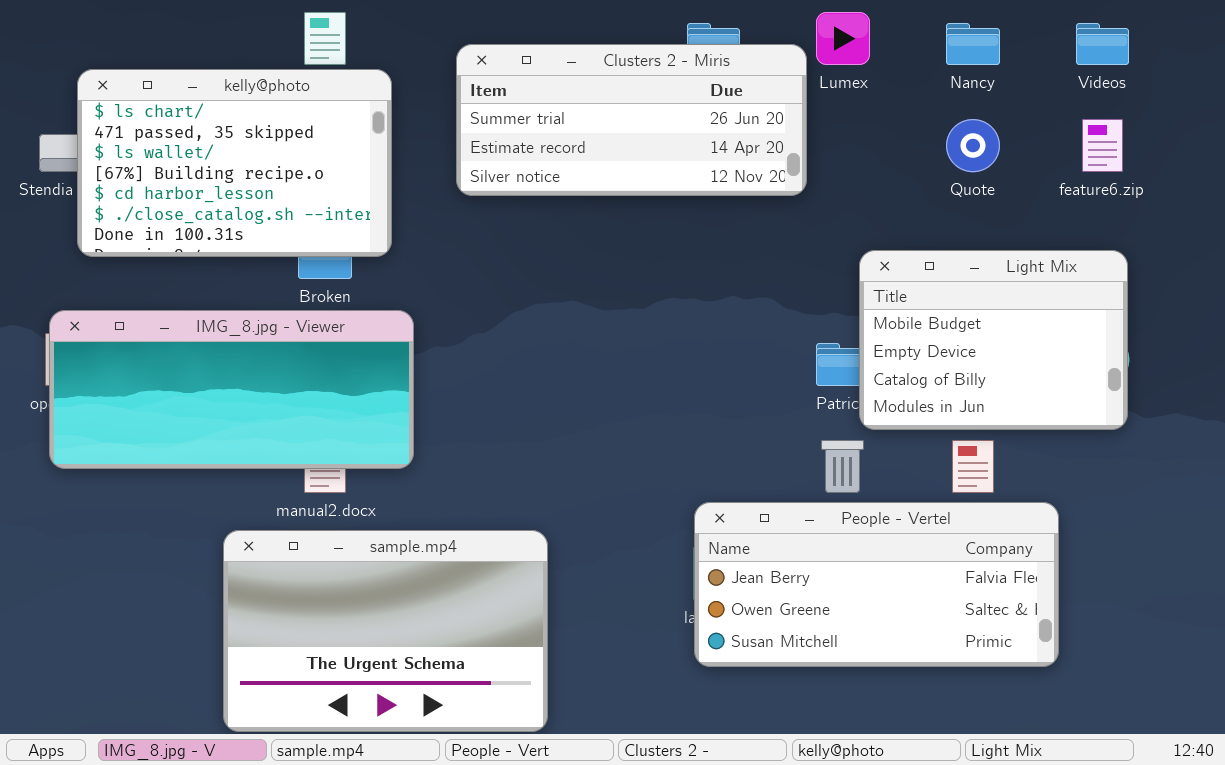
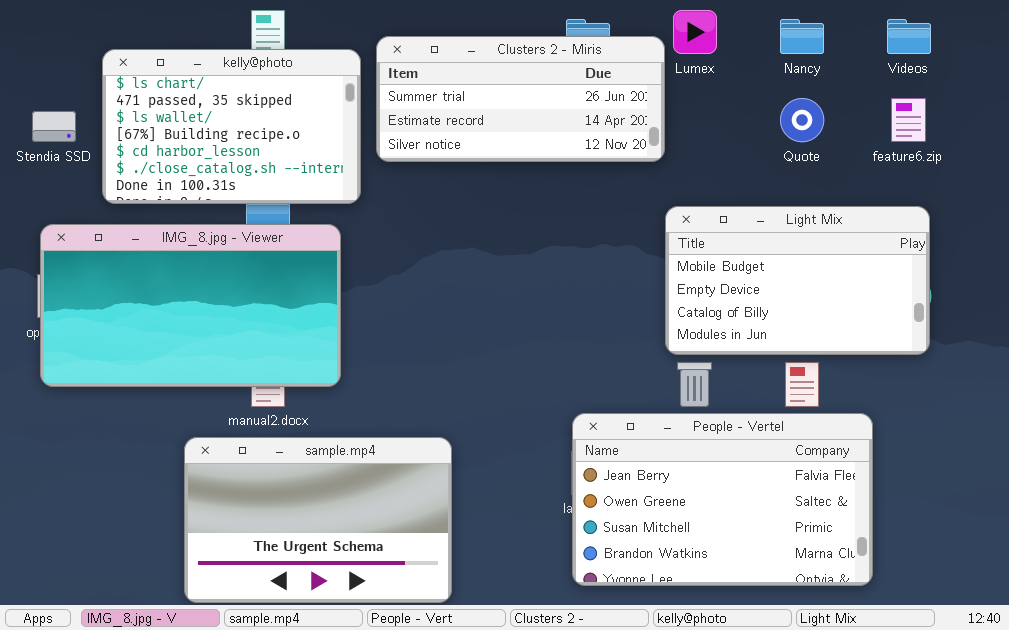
kelly@photo: [77,69,392,257] -> [102,49,361,204], moved
Light Mix: [859,250,1128,430] -> [665,206,930,355], resized
IMG_8.jpg - Viewer: [49,310,414,469] -> [40,224,341,387], resized
People - Vertel: [694,502,1059,667] -> [572,413,873,586], resized

